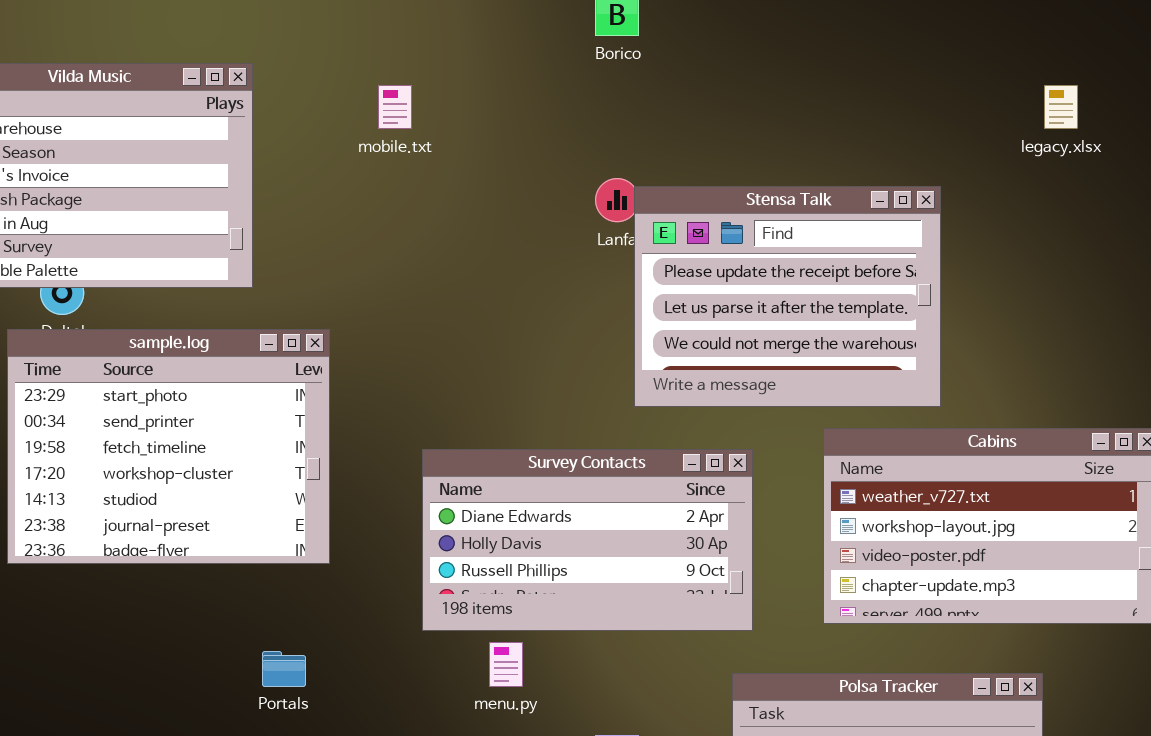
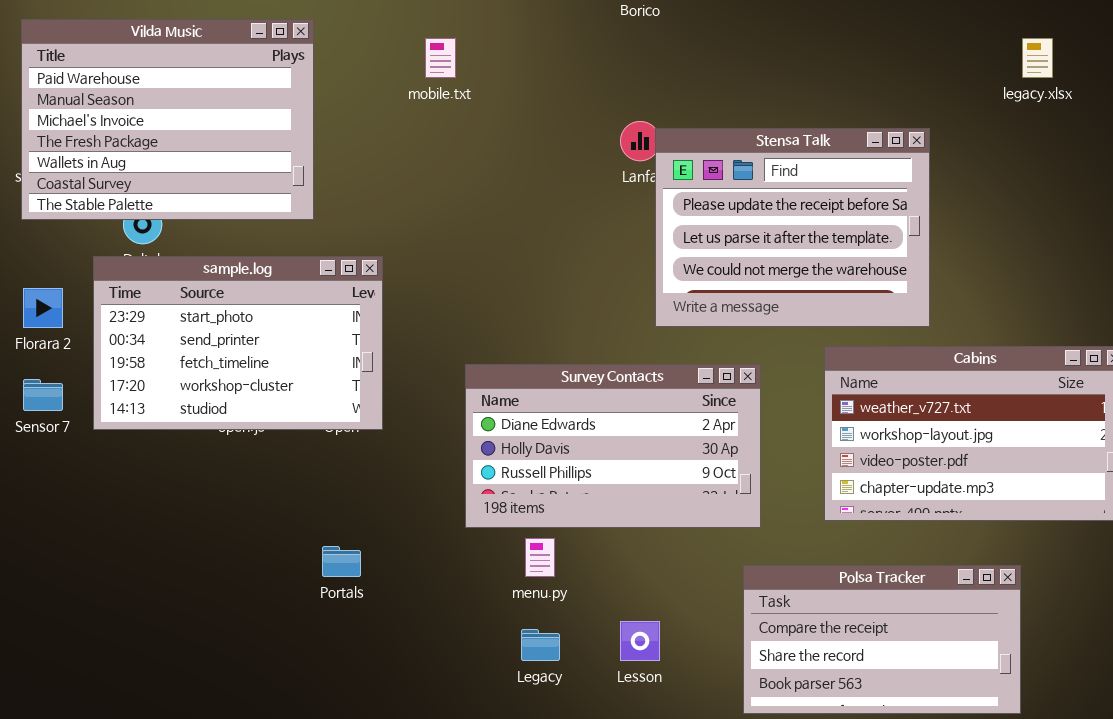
sample.log: [7,329,330,564] -> [93,256,383,430], resized

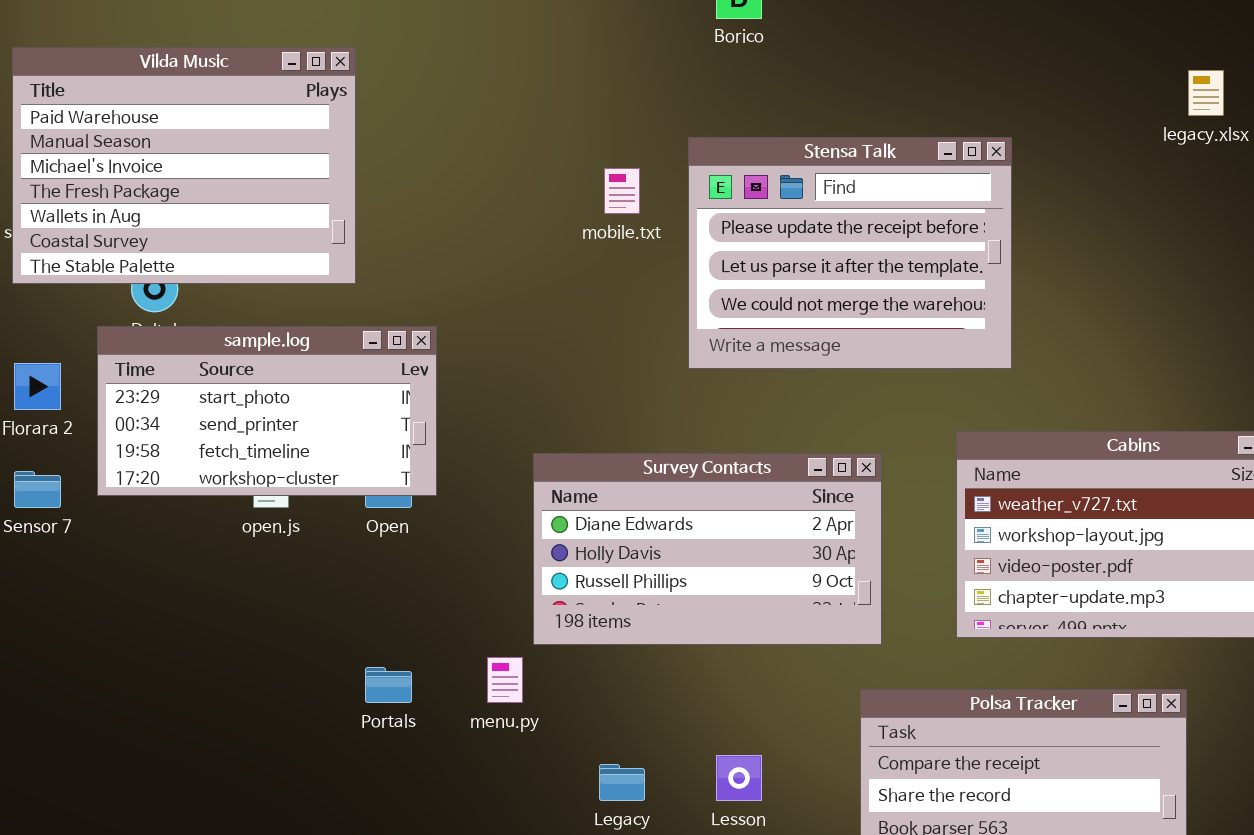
mobile.txt: [425,38,456,78] -> [604,168,640,214], moved
Stensa Talk: [655,128,930,327] -> [688,137,1012,369], moved
sample.log: [93,256,383,430] -> [97,326,437,496], resized
menu.py: [525,538,555,577] -> [487,657,523,703], moved

